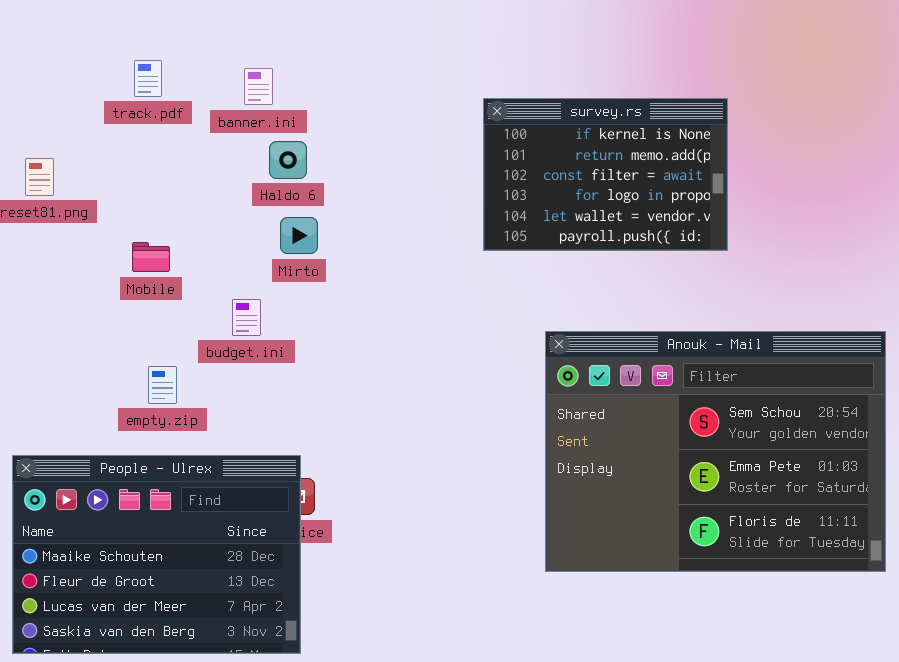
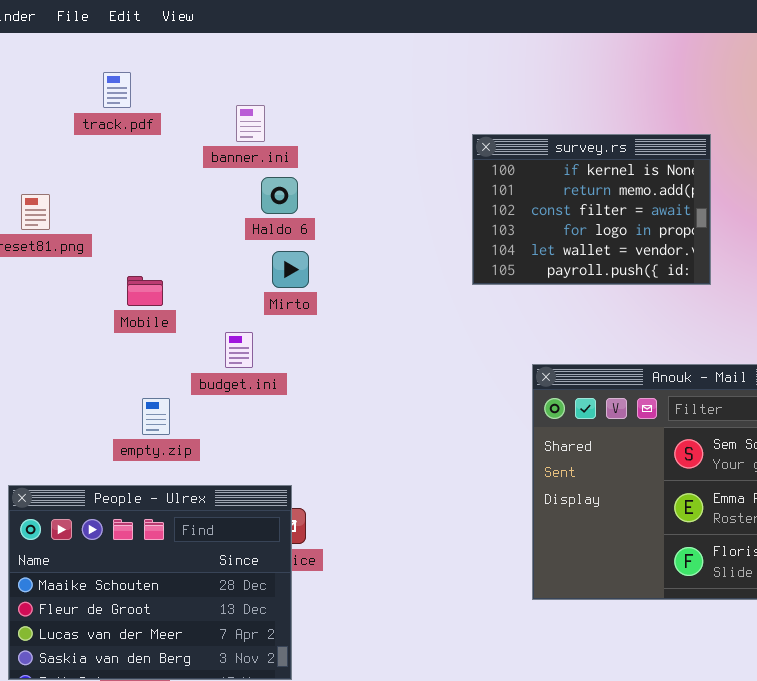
track.pdf: [134,60,162,97] -> [103,72,131,108], moved

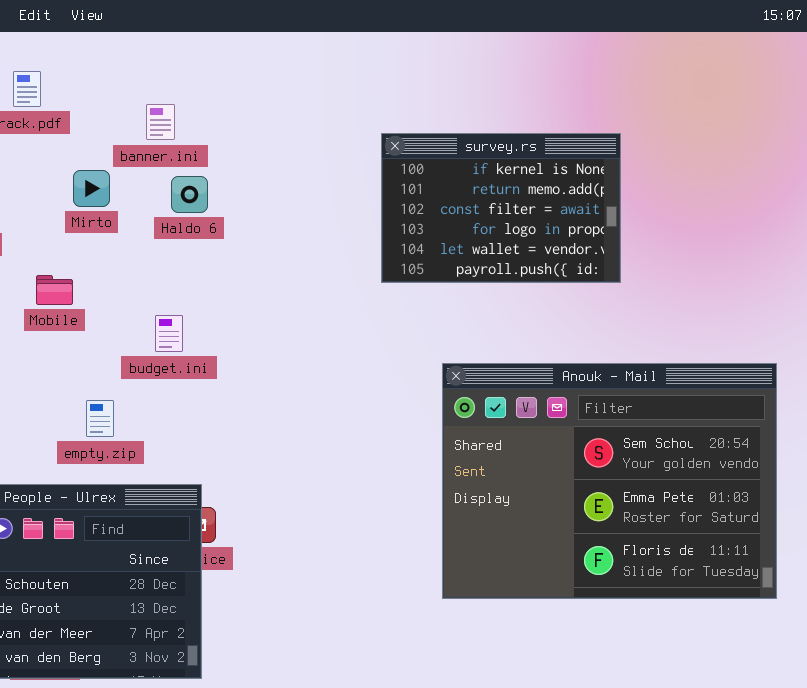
Mirto: [272,251,309,288] -> [73,170,110,207], moved
budget.ini: [225,332,253,368] -> [155,315,183,352], moved
empty.zip: [142,398,170,435] -> [86,400,114,437], moved

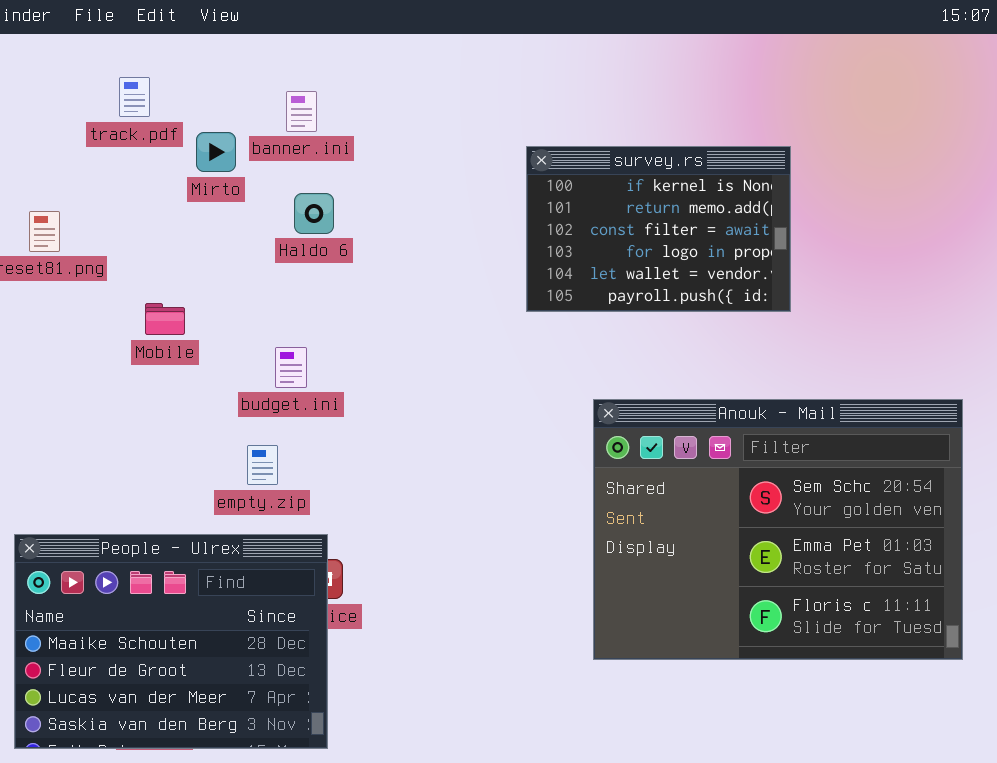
banner.ini: [146,104,175,140] -> [286,91,317,132], moved
Mirto: [73,170,110,207] -> [196,132,236,172], moved
empty.zip: [86,400,114,437] -> [247,445,278,485], moved

